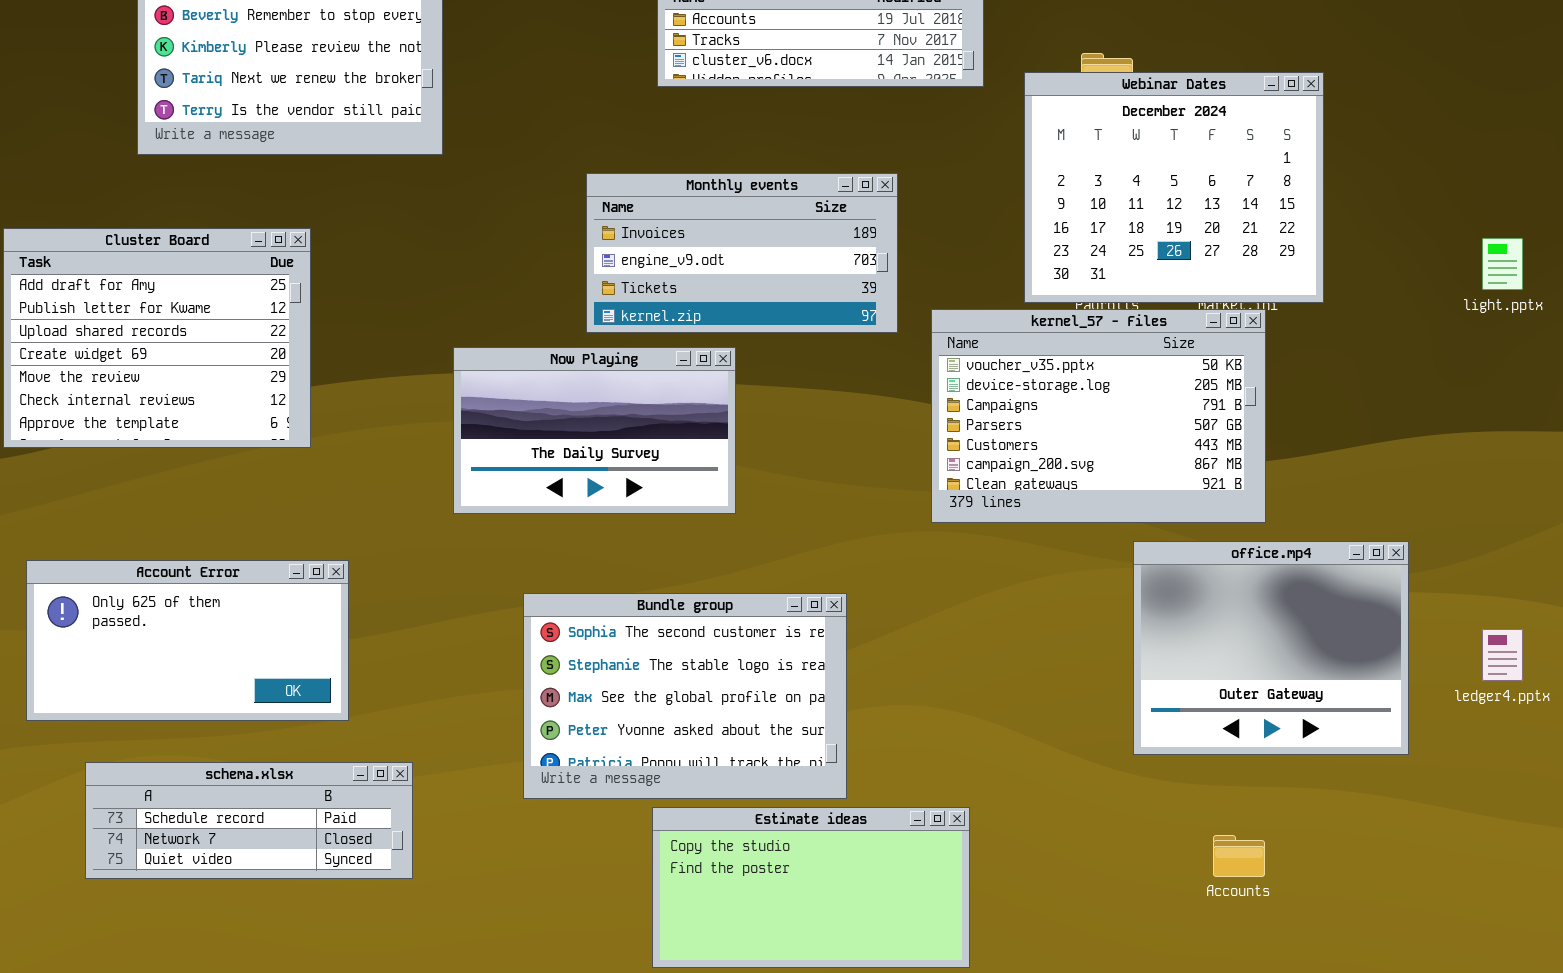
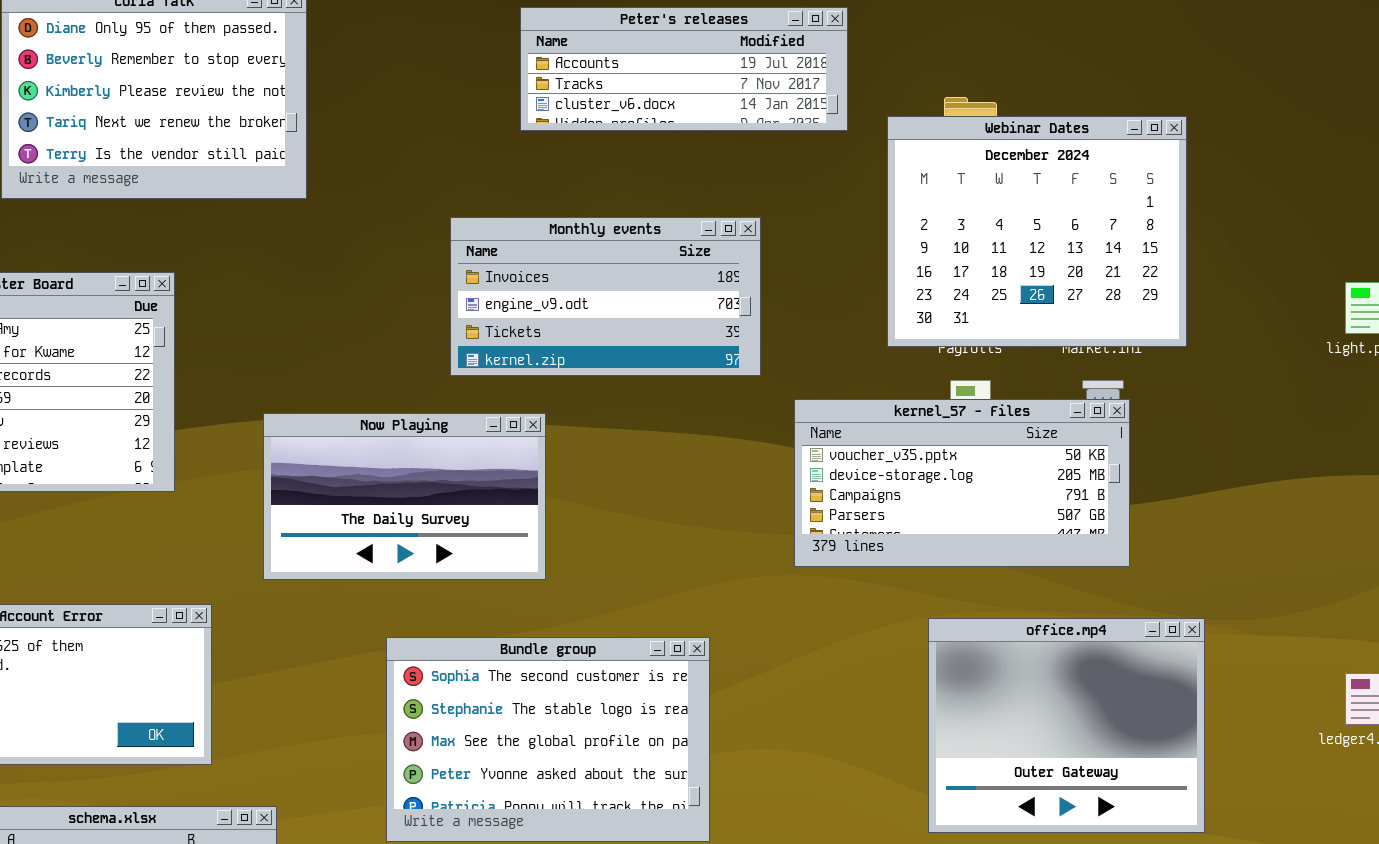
kernel_57 - Files: [931,309,1266,523] -> [794,399,1130,567], resized
Now Playing: [453,347,736,514] -> [263,413,546,580], moved
office.mp4: [1133,541,1409,755] -> [928,618,1205,833], moved

